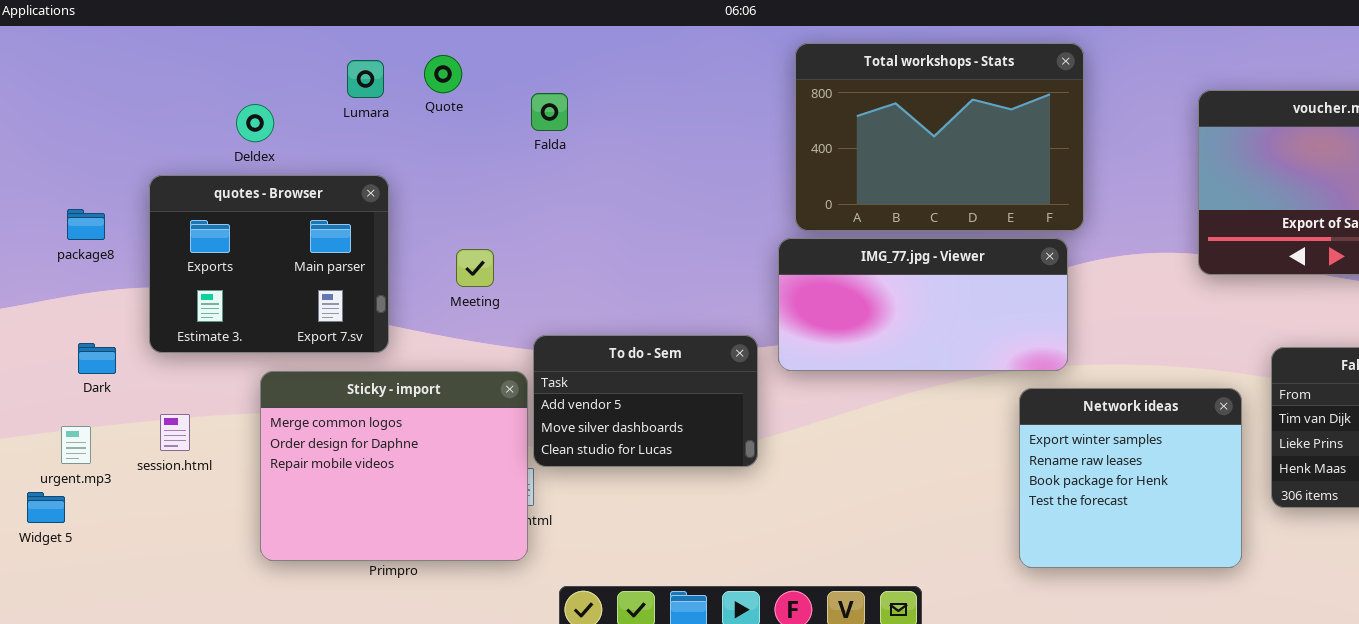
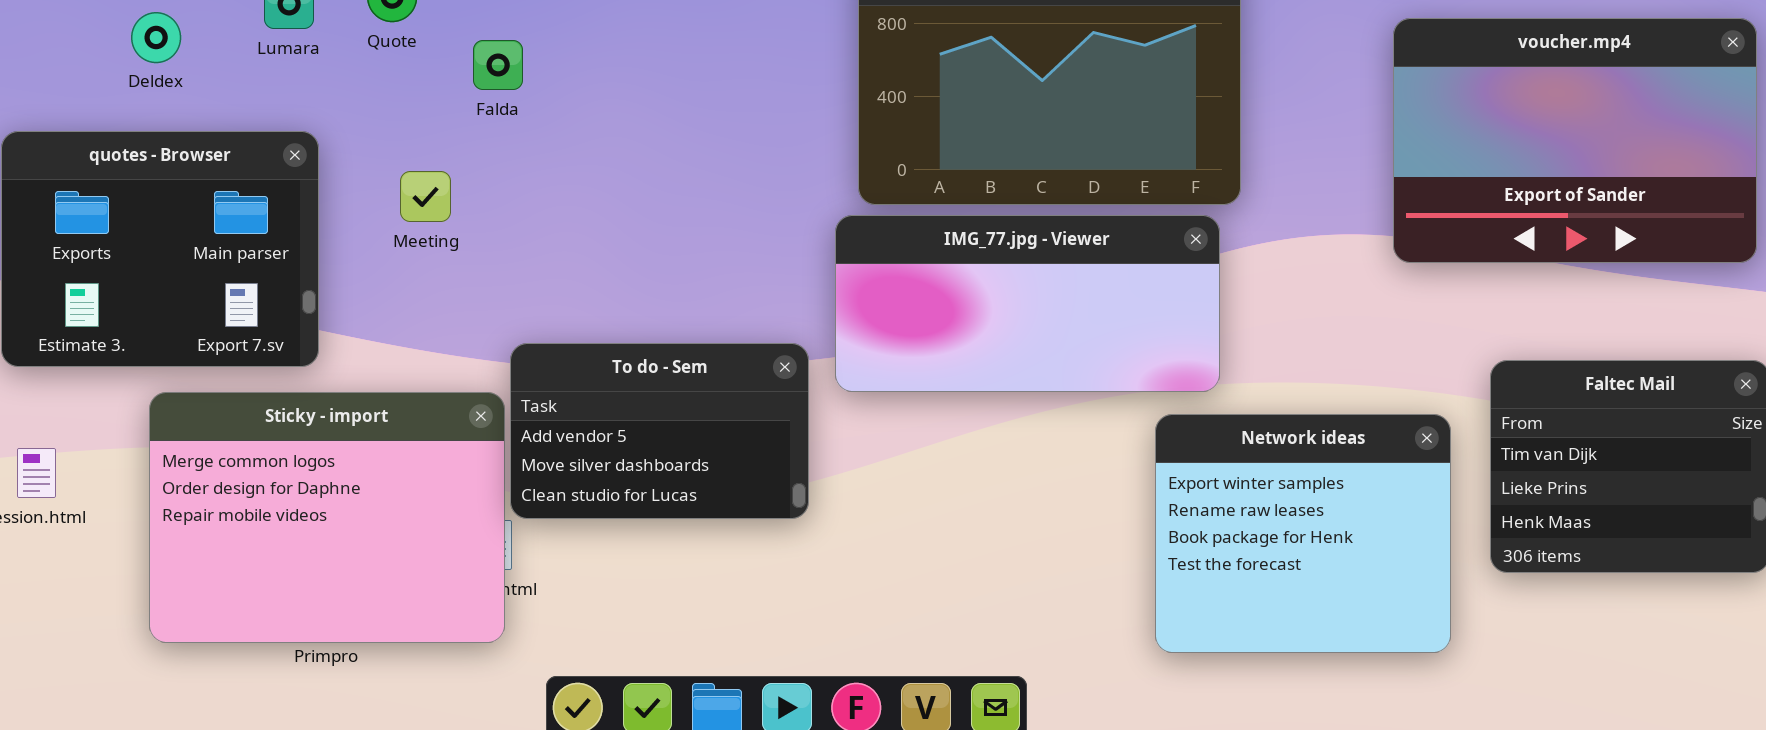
Falda: [531,93,568,131] -> [473,40,523,90], moved
Deldex: [236,104,274,142] -> [131,12,181,63], moved
Meeting: [456,249,494,287] -> [400,171,451,222], moved

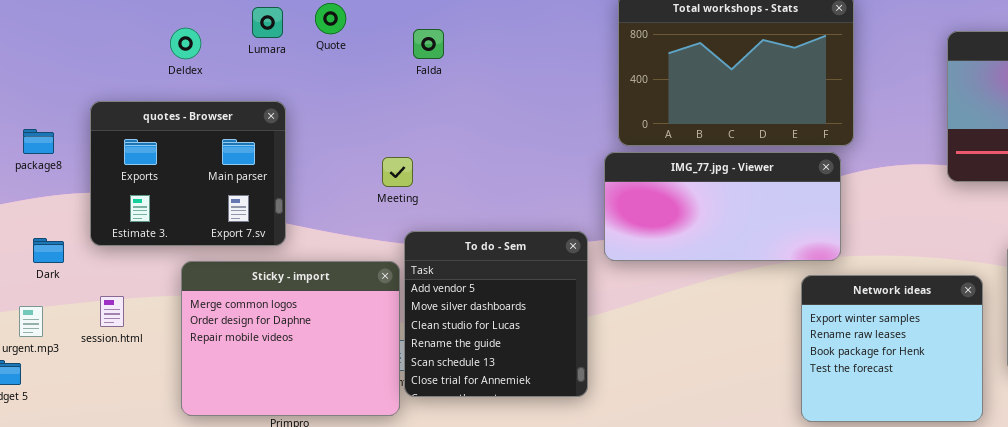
Falda: [473,40,523,90] -> [413,29,444,59], moved
Meeting: [400,171,451,222] -> [382,157,413,187], moved
To do - Sem: [510,343,809,519] -> [404,231,588,397], resized

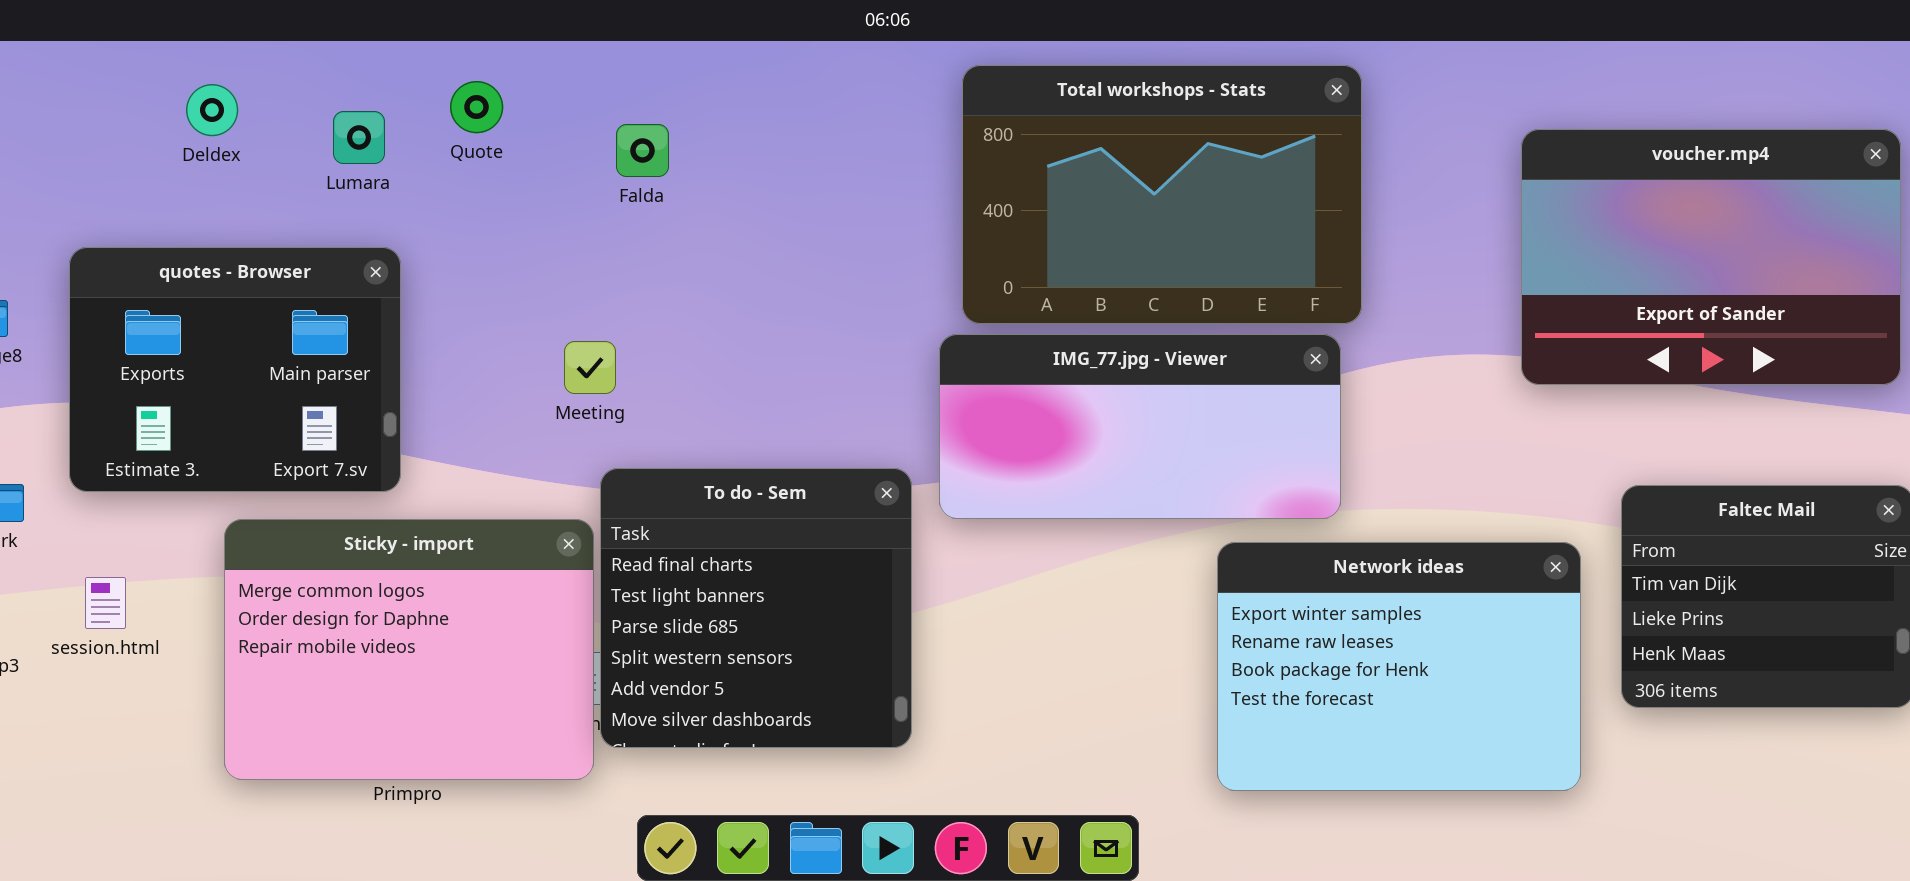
Lumara: [252,7,283,38] -> [333,111,385,164], moved
Deldex: [170,28,201,59] -> [186,84,238,136], moved
To do - Sem: [404,231,588,397] -> [600,468,912,748], scrolled up 4 rows
Network ideas: [801,275,983,422] -> [1217,542,1581,791], resized

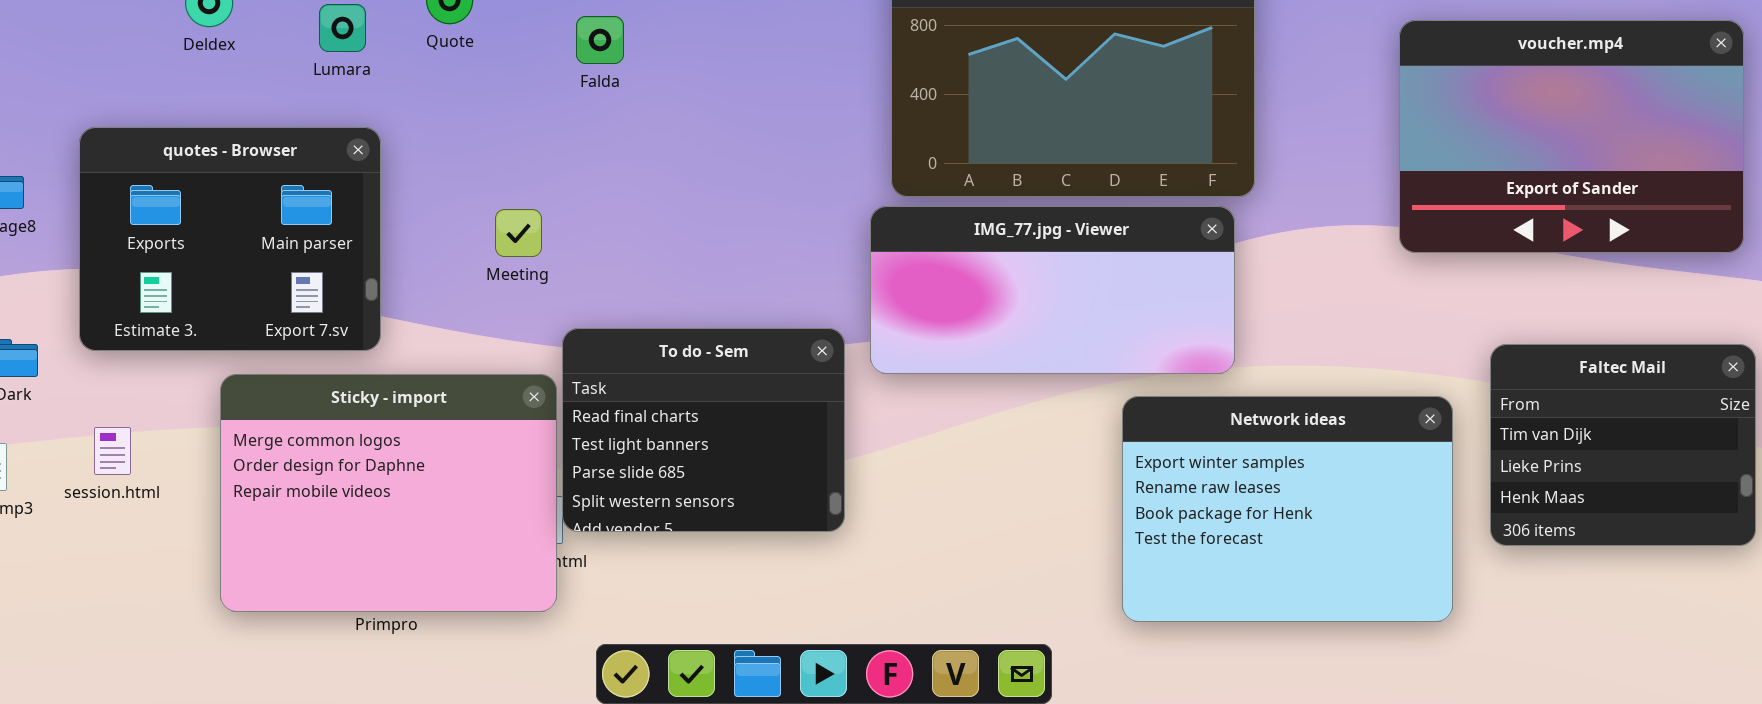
Meeting: [564,341,616,394] -> [495,209,542,257], moved
To do - Sem: [600,468,912,748] -> [562,328,845,532], resized

